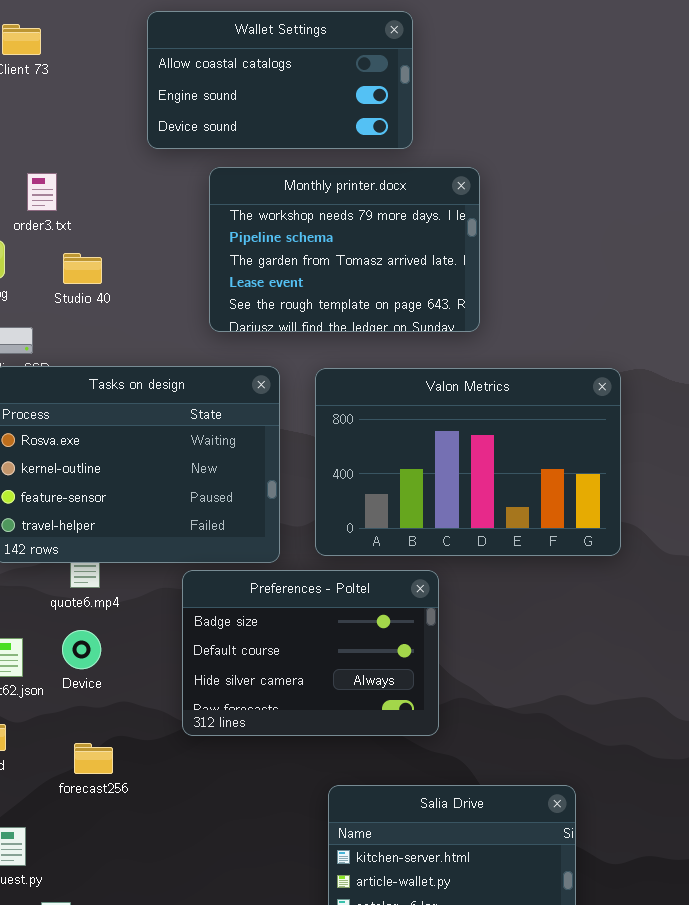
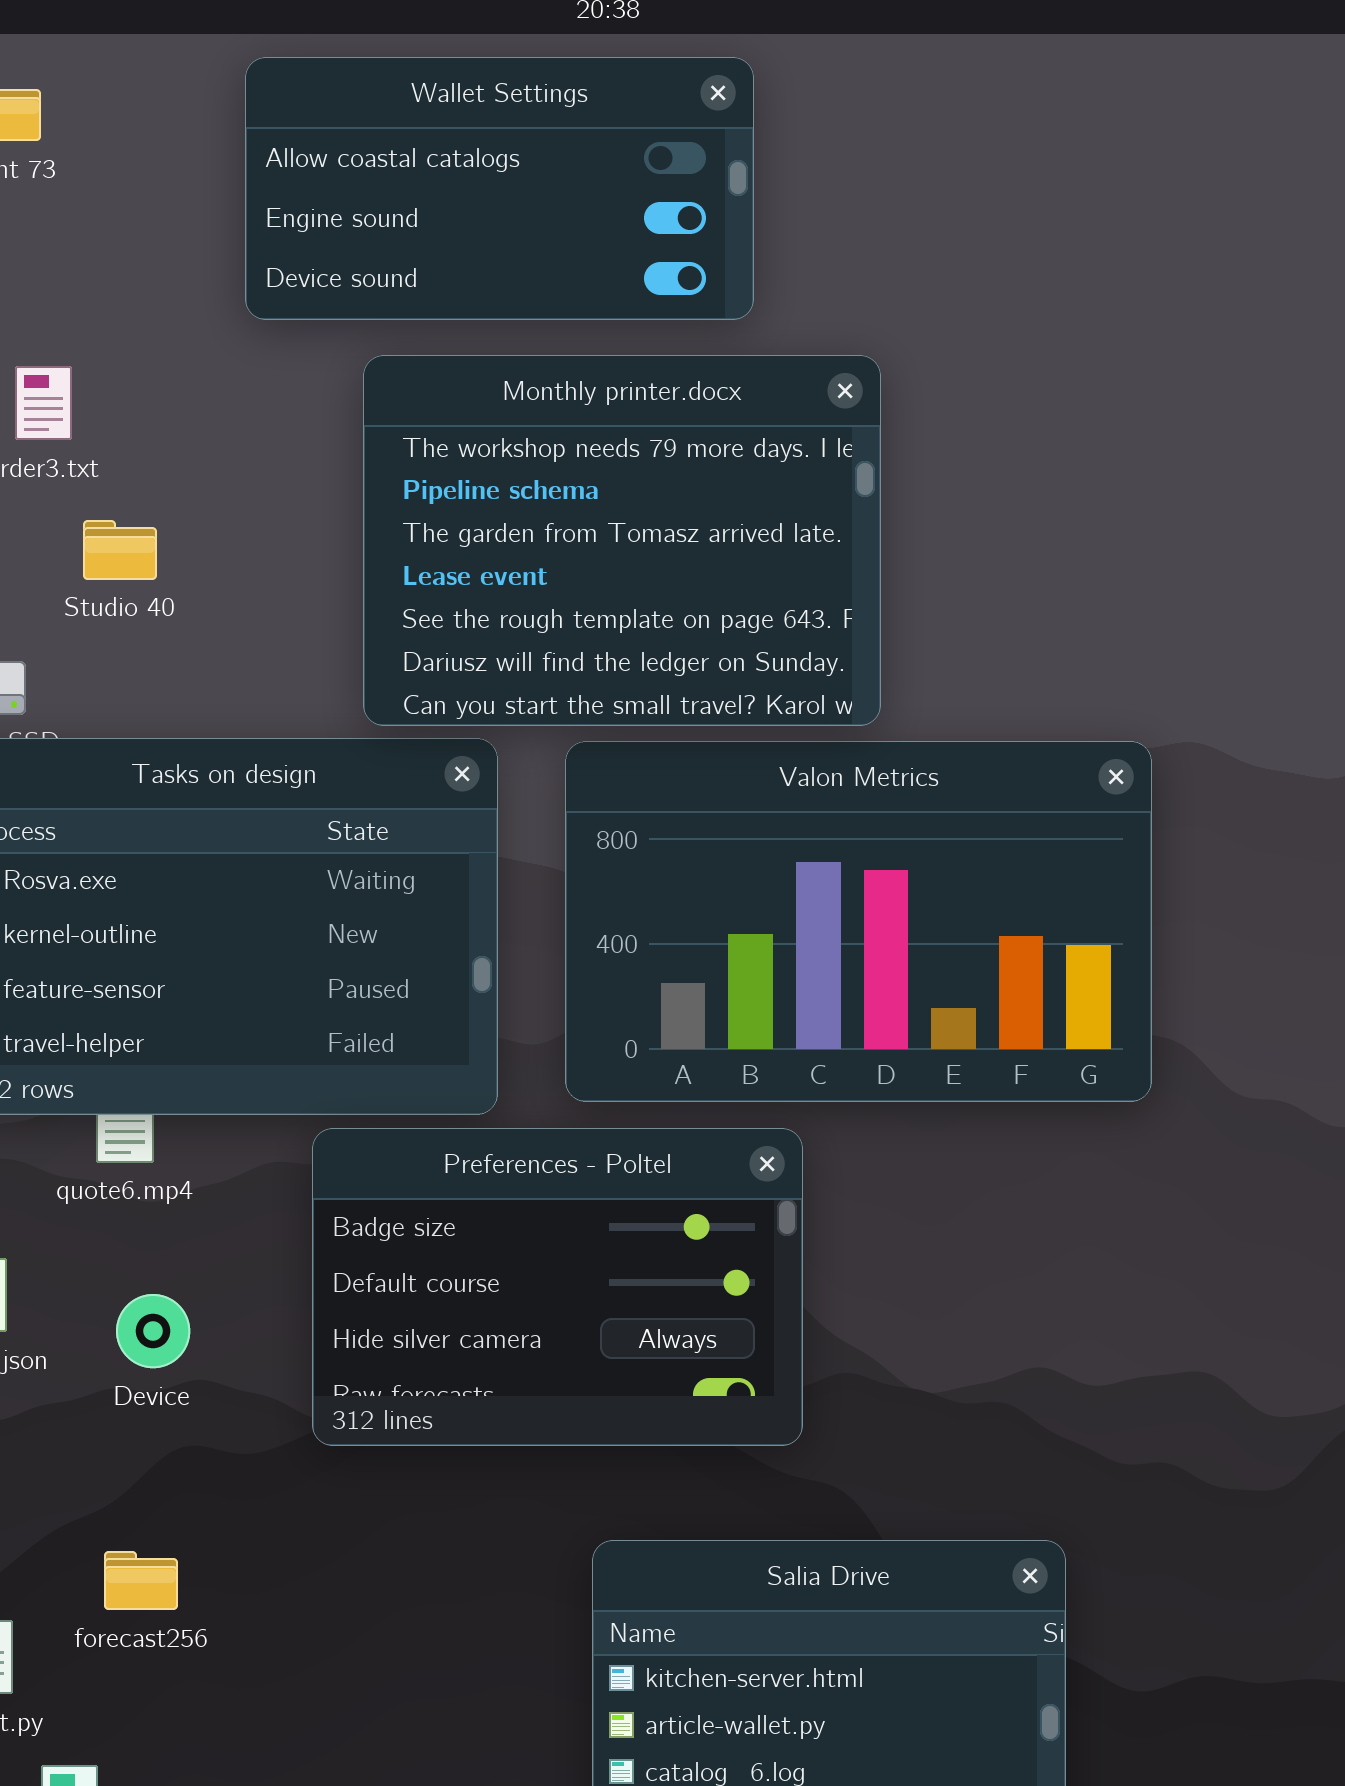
Monthly printer.docx: [209,167,480,332] -> [363,355,881,726], resized
Device: [62,630,101,669] -> [116,1294,190,1368], moved
forecast256: [74,743,113,774] -> [104,1551,178,1610], moved

